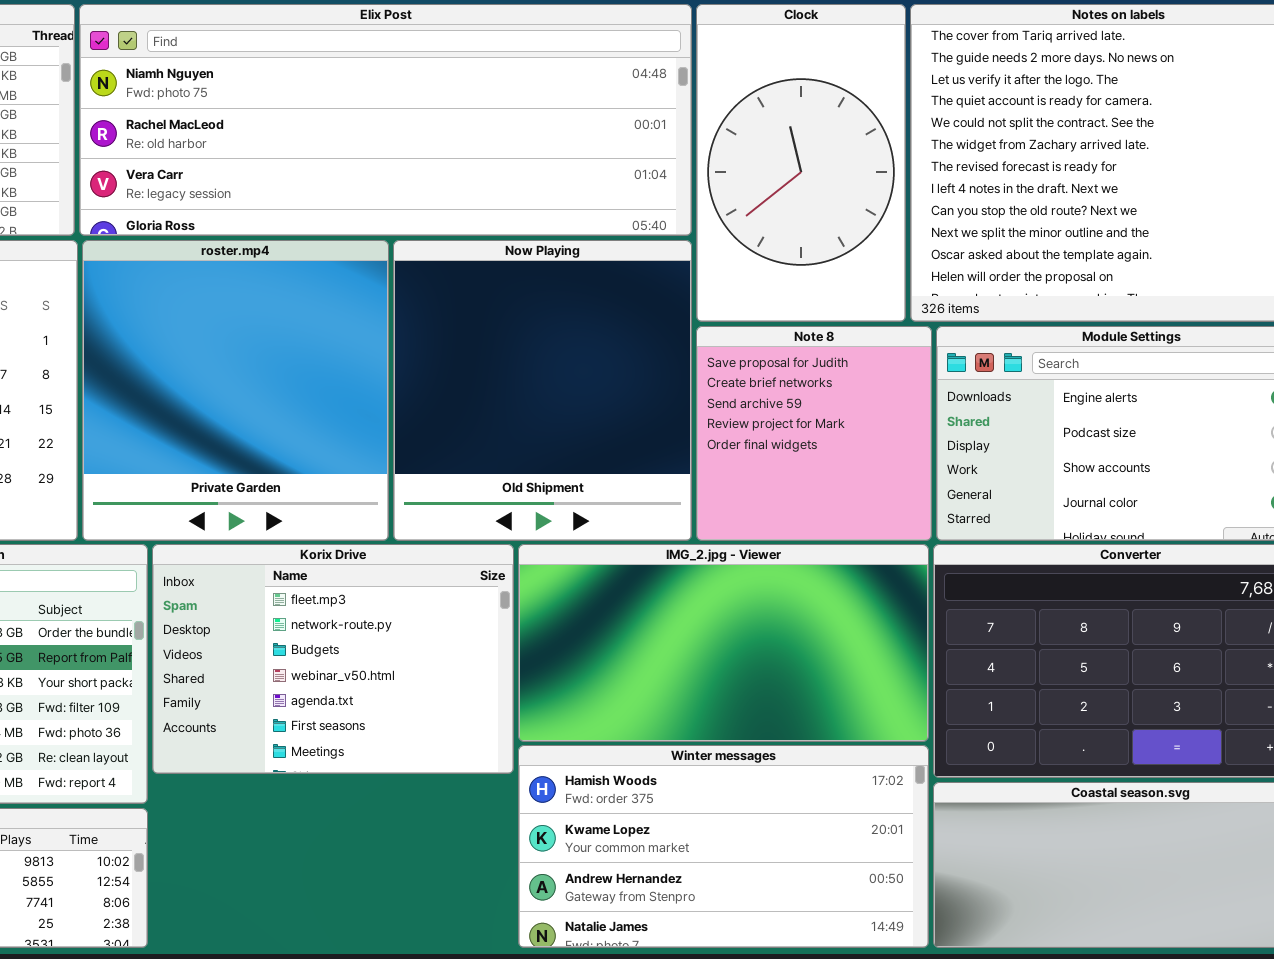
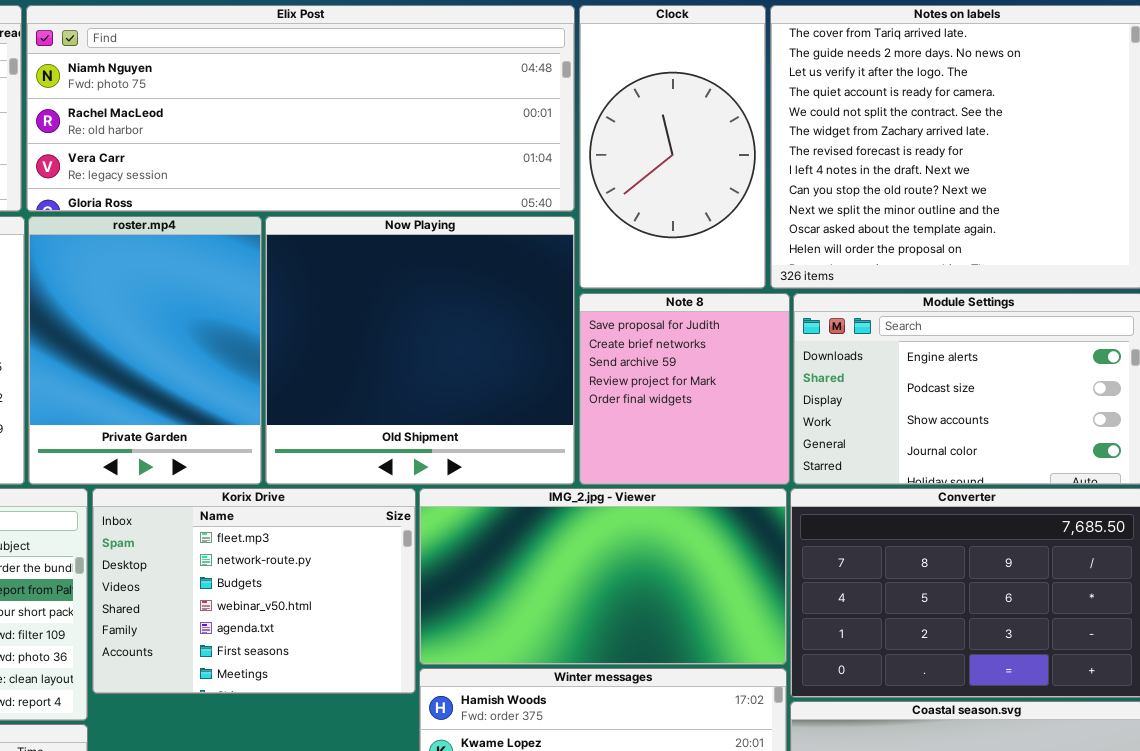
roster.mp4: [82,240,389,541] -> [28,216,262,485], resized
Now Playing: [393,240,692,541] -> [265,216,575,485], resized

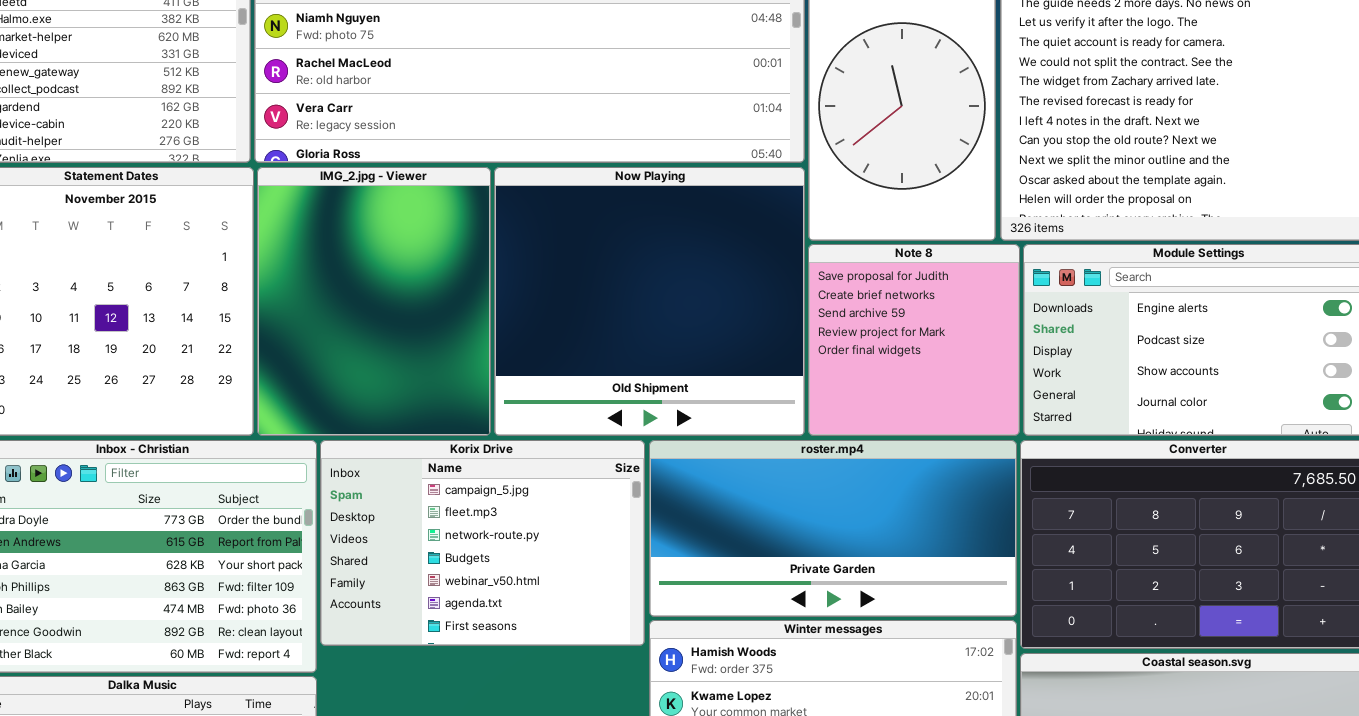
roster.mp4: [28,216,262,485] -> [649,440,1017,617], moved, resized
Korix Drive: [92,488,416,694] -> [320,440,645,646], scrolled up 1 row
IMG_2.jpg - Viewer: [419,488,787,665] -> [257,167,491,436], moved, resized

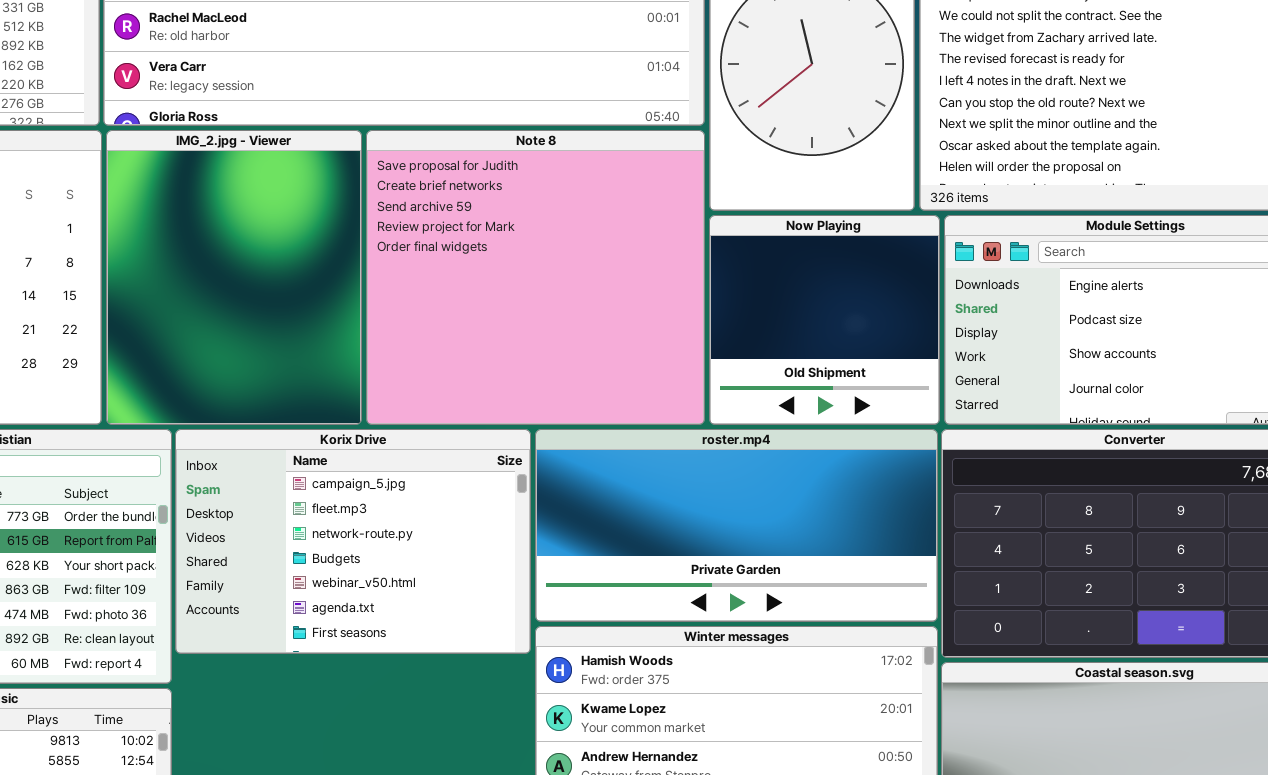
Now Playing: [494,167,805,436] -> [709,215,940,425], moved, resized
Note 8: [808,244,1020,436] -> [366,130,705,425], moved, resized

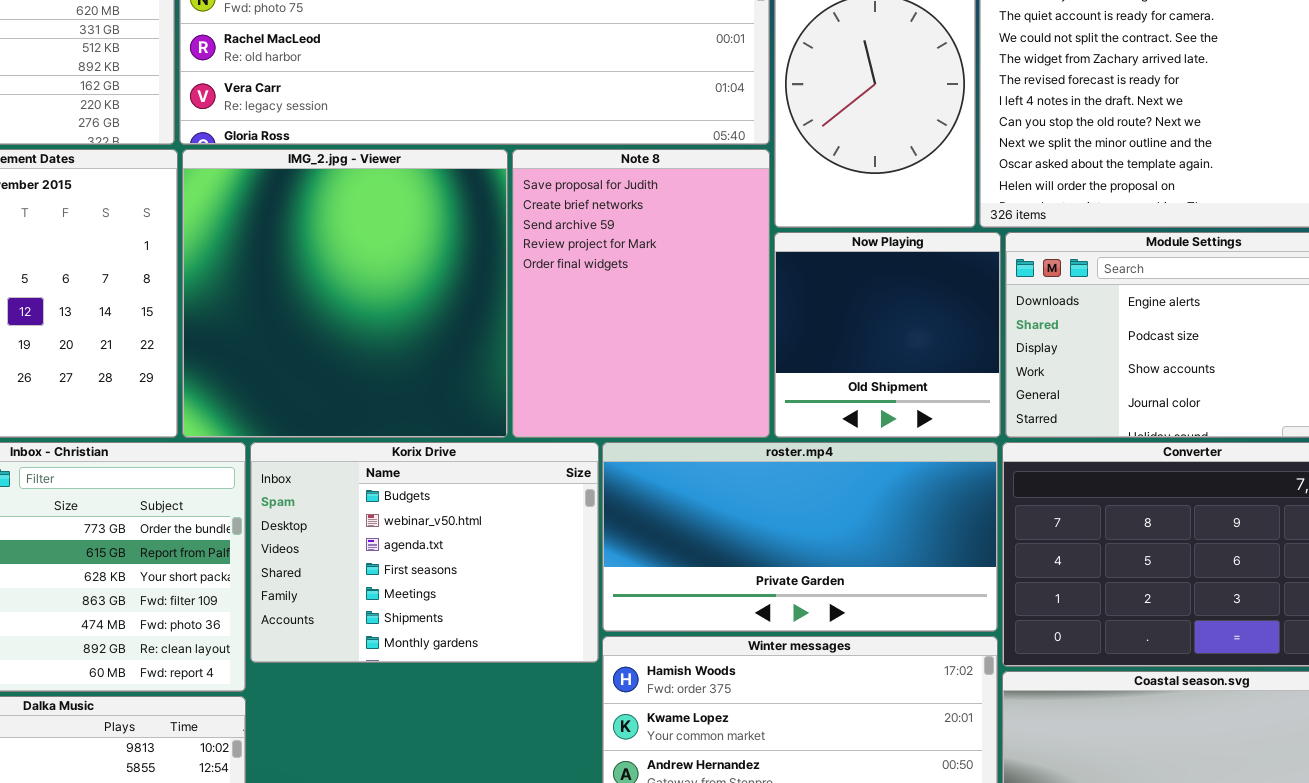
IMG_2.jpg - Viewer: [106,130,362,425] -> [182,149,508,438], resized
Note 8: [366,130,705,425] -> [512,149,770,438], resized
Korix Drive: [175,429,531,654] -> [250,442,599,663], scrolled down 3 rows

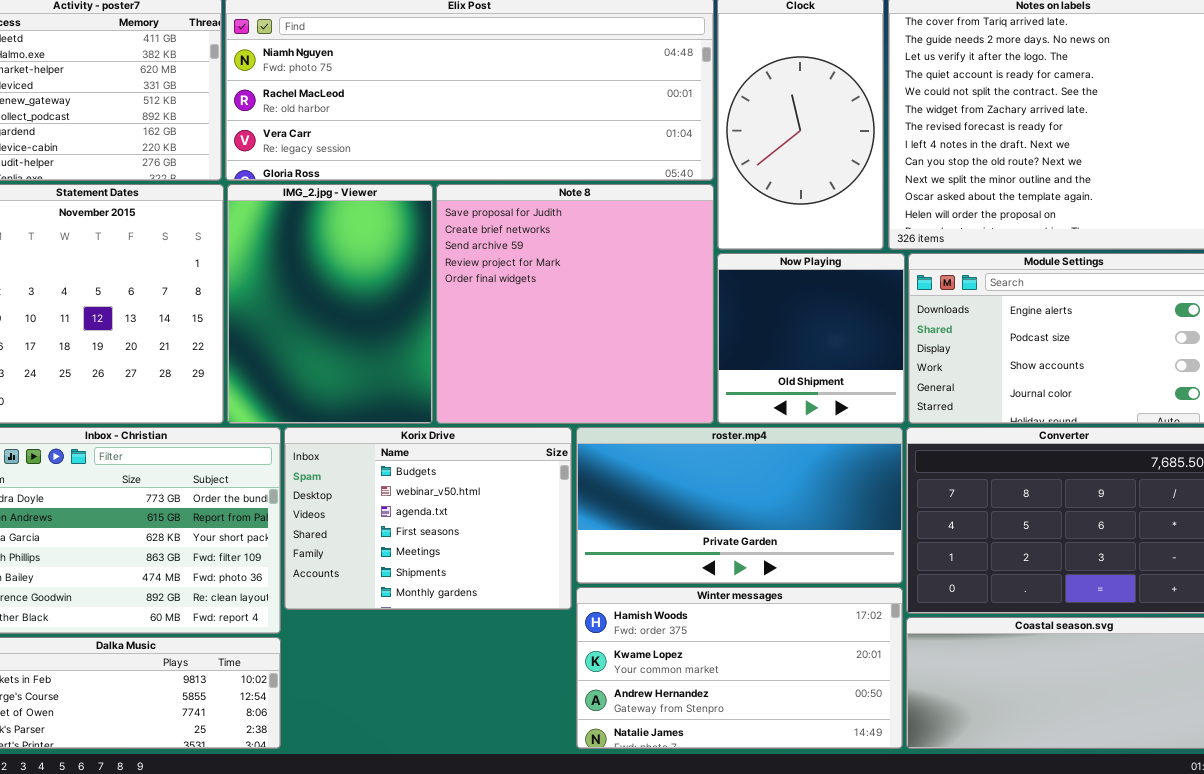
IMG_2.jpg - Viewer: [182,149,508,438] -> [227,184,433,424], resized
Note 8: [512,149,770,438] -> [436,184,714,424], resized

